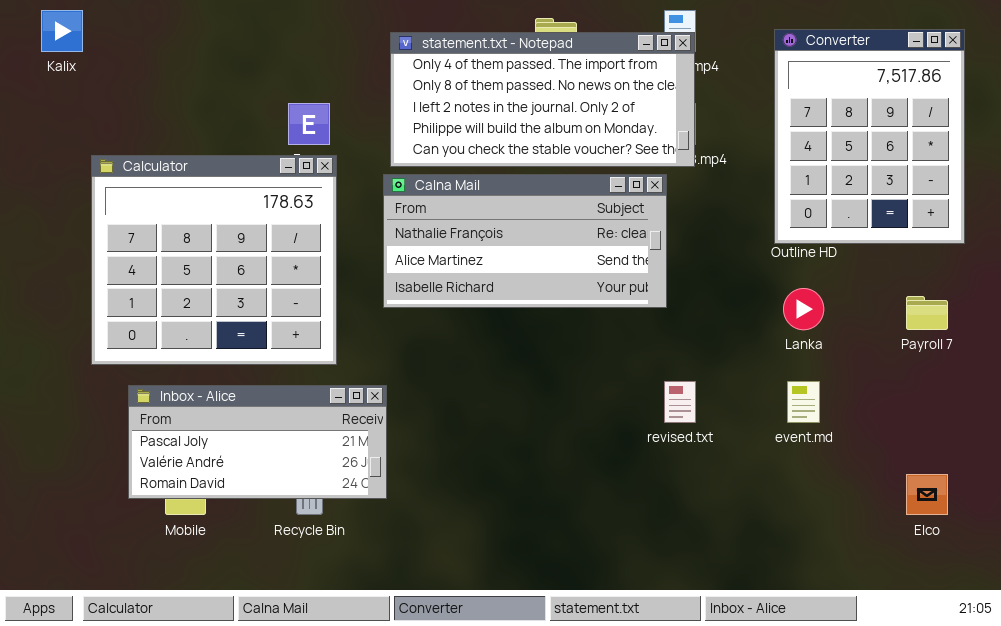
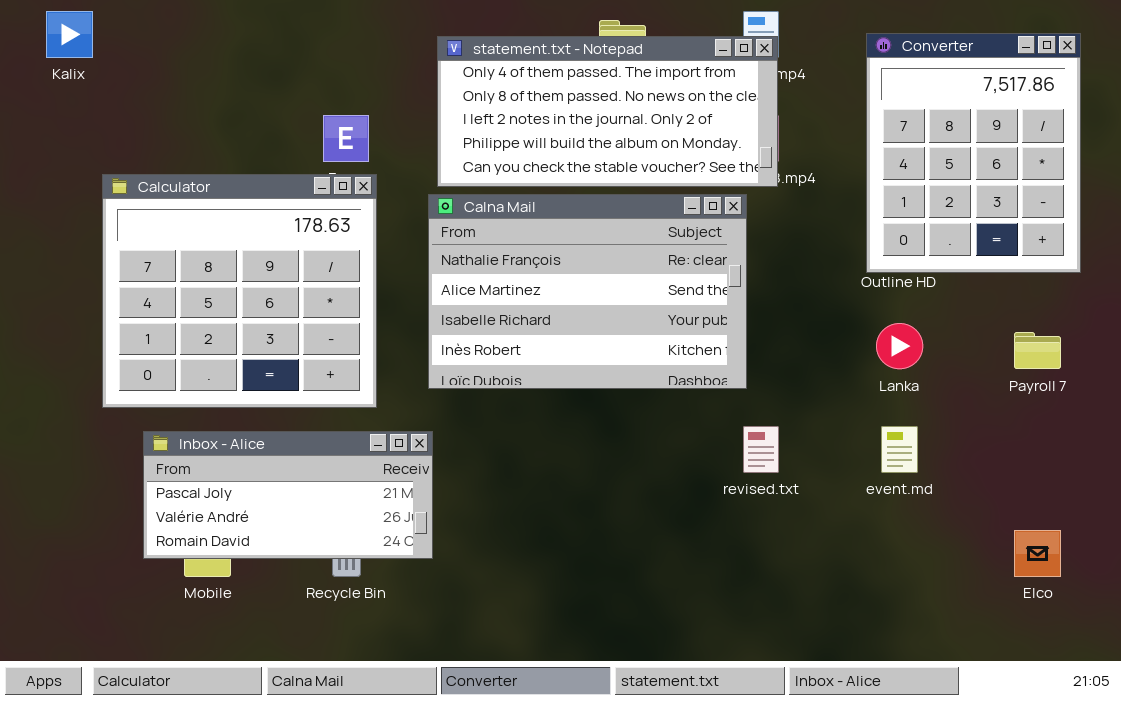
Calna Mail: [383,174,667,308] -> [428,194,747,389], resized

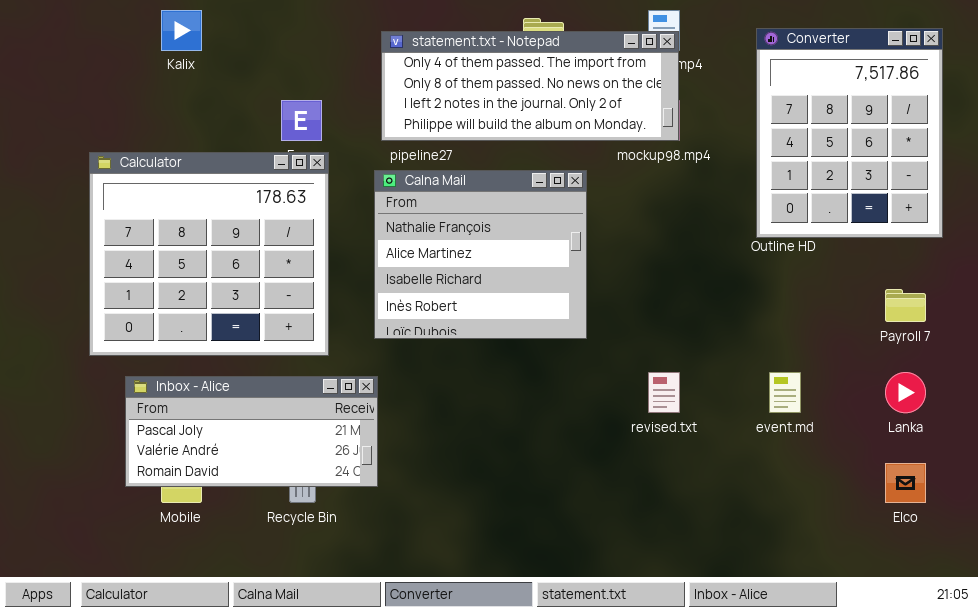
Kalix: [46,11,93,58] -> [161,10,202,51], moved
statement.txt - Notepad: [437,36,778,187] -> [381,31,679,141], resized
Calna Mail: [428,194,747,389] -> [374,170,587,339], resized
Lanka: [876,323,923,369] -> [885,372,926,413], moved

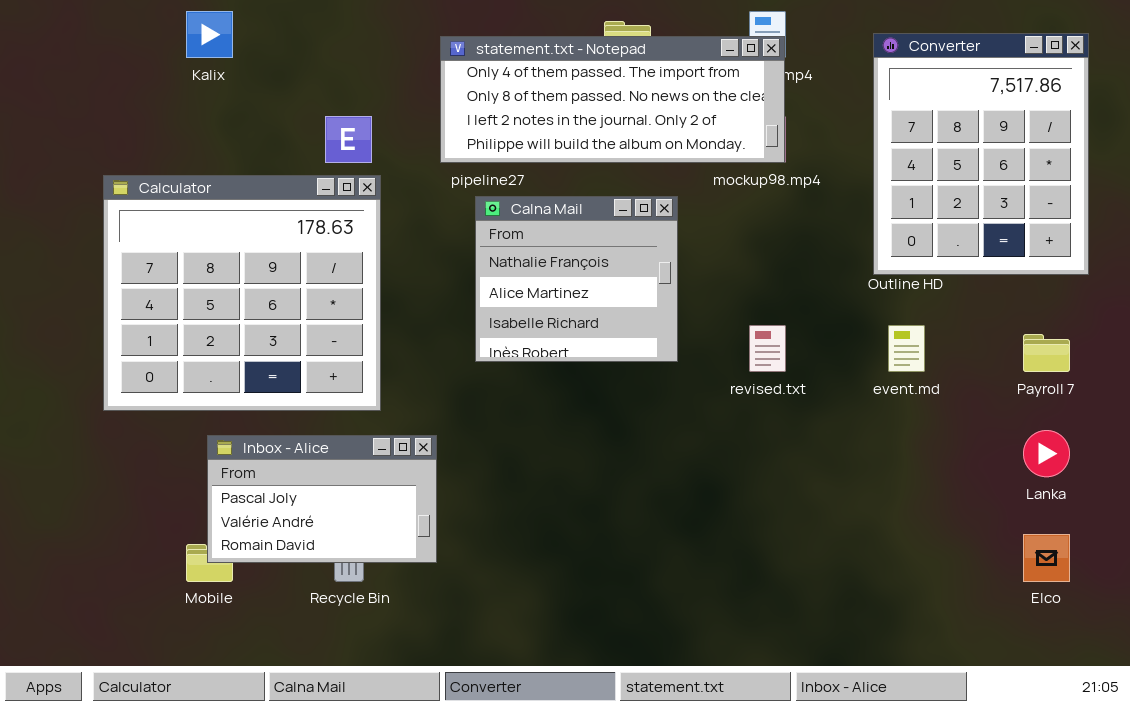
Calna Mail: [374,170,587,339] -> [475,196,678,362], resized
revised.txt: [648,372,680,413] -> [749,325,786,372], moved
event.md: [769,372,801,413] -> [888,325,925,372], moved
Inbox - Alice: [125,376,378,487] -> [207,435,437,563], resized

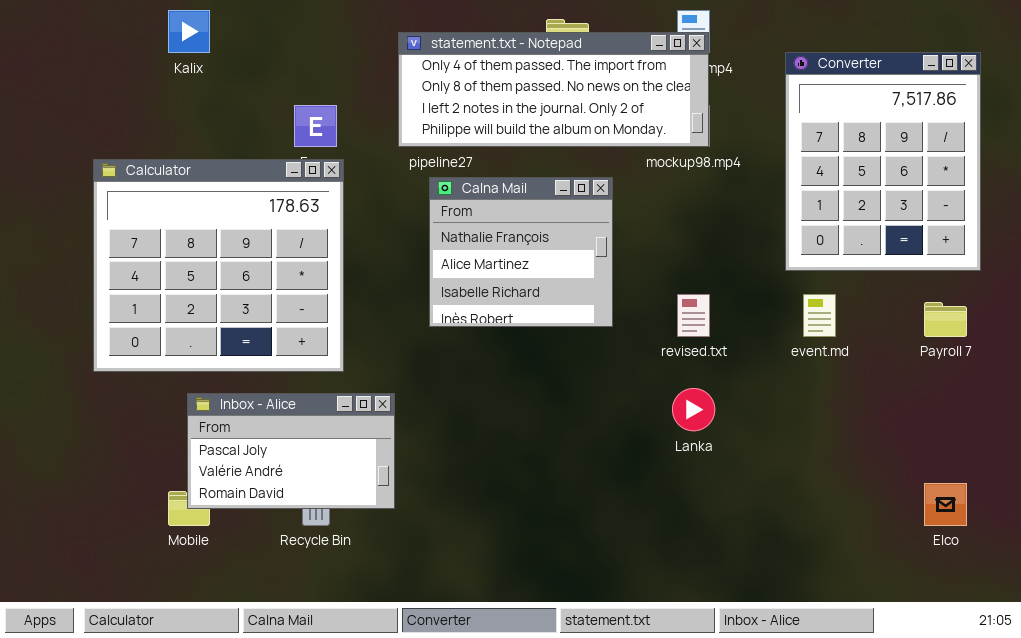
Converter: [873,33,1089,275] -> [785,52,981,271], moved
Lanka: [1023,430,1070,477] -> [672,388,715,431], moved

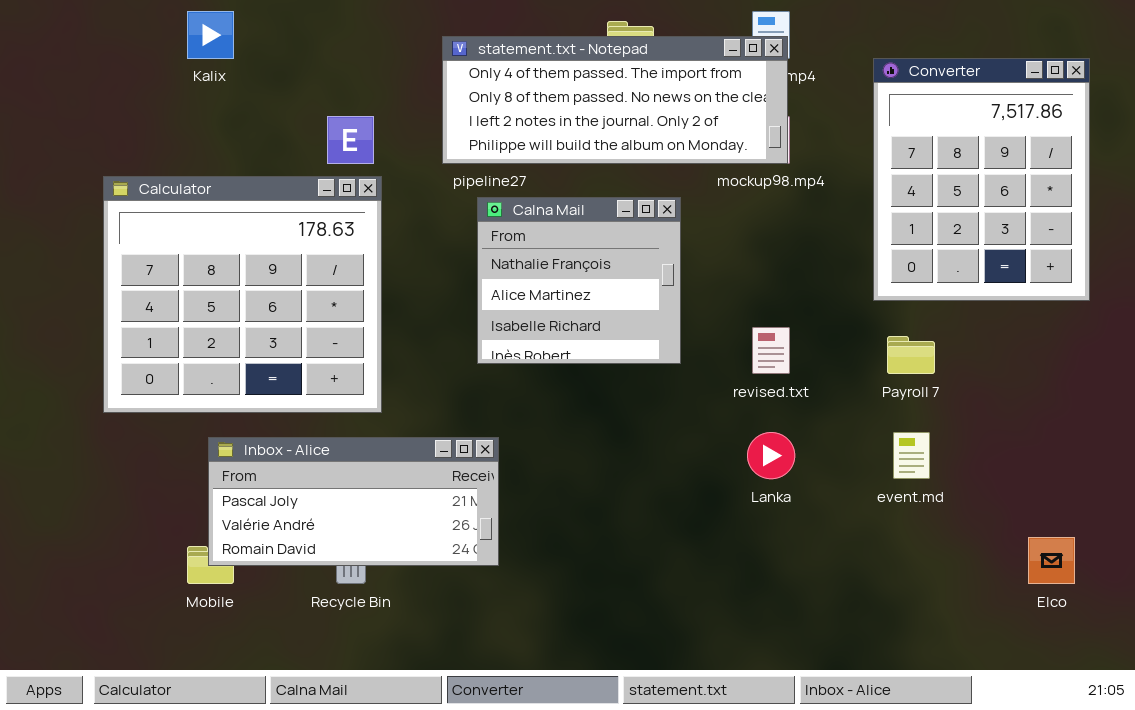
event.md: [803,294,836,337] -> [893,432,930,479], moved
Payroll 7: [924,302,967,337] -> [887,336,935,374], moved
Inbox - Alice: [187,393,395,509] -> [208,437,499,566], resized

